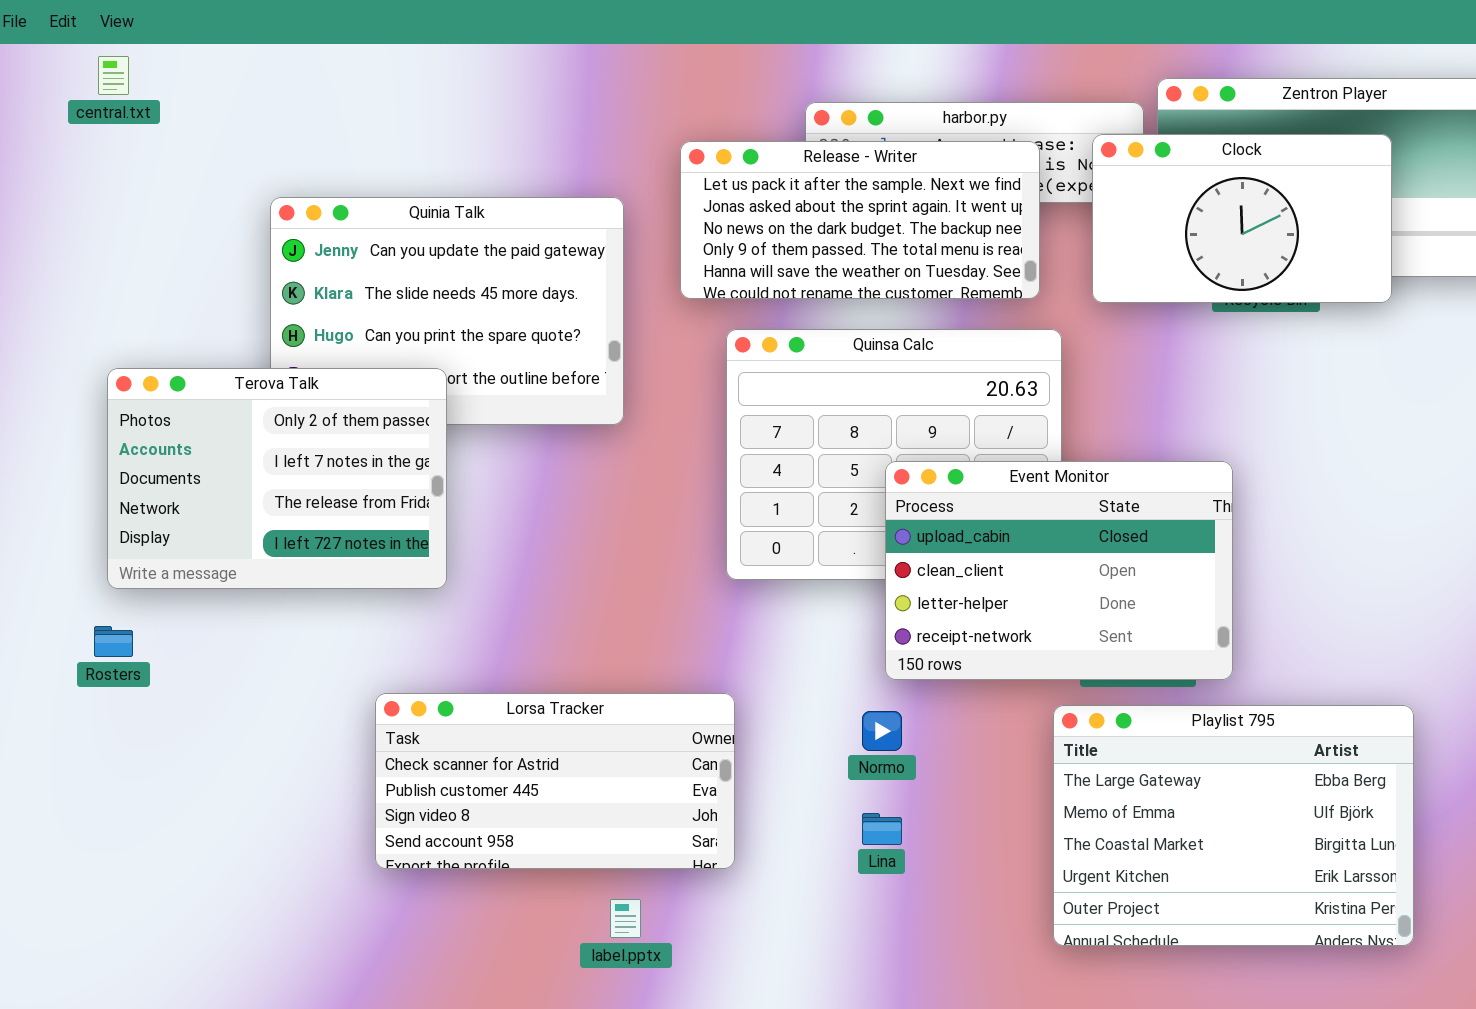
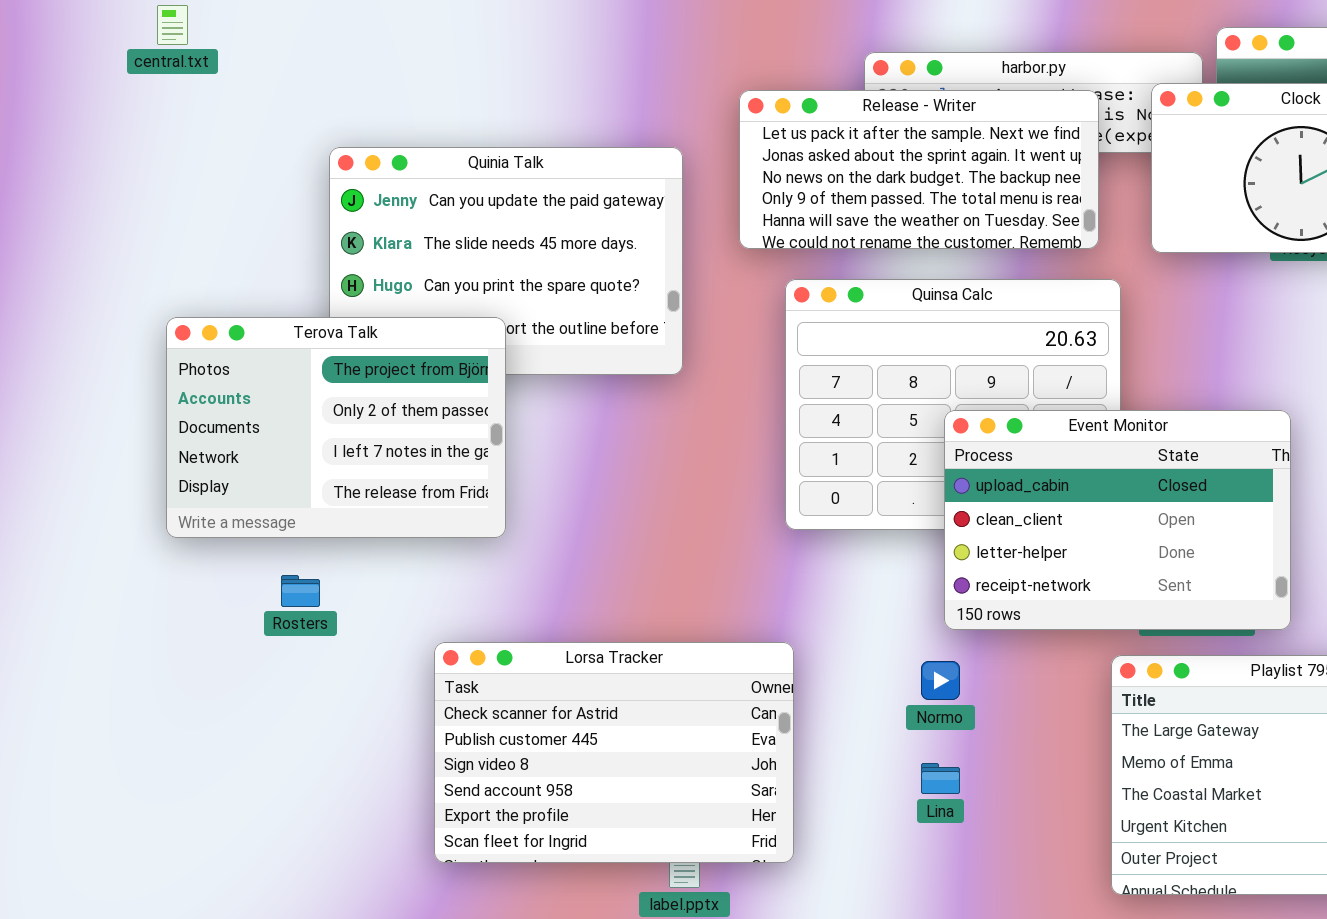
Terova Talk: [107,368,447,589] -> [166,317,506,538], scrolled up 1 row
Rosters: [94,626,133,657] -> [281,575,320,607], moved
Lorsa Tracker: [375,693,735,869] -> [434,642,794,863], resized

